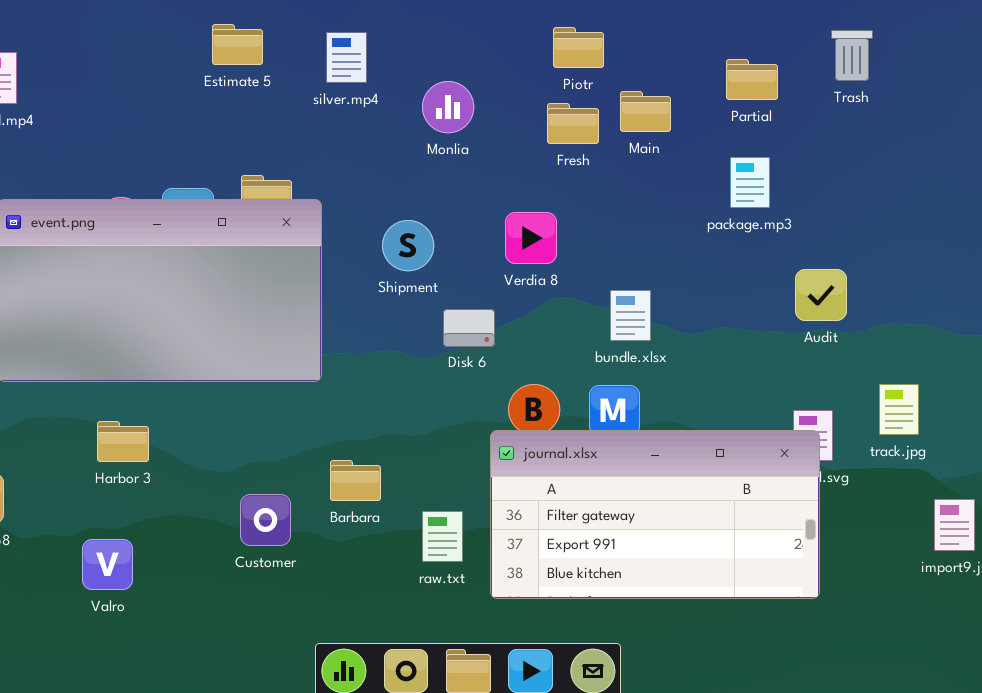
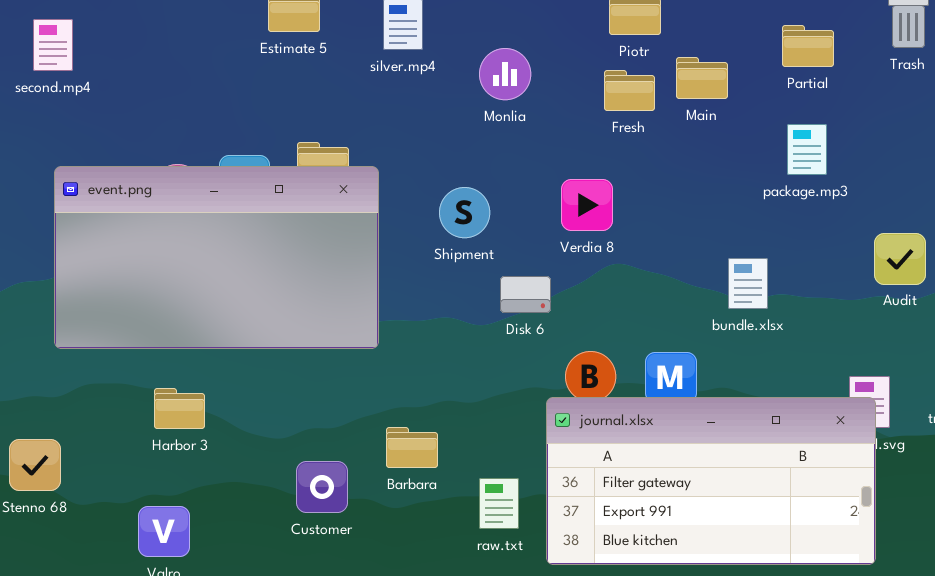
Audit: [795,269,847,321] -> [874,233,926,285], moved
bundle.xlsx: [610,290,651,341] -> [728,258,768,309], moved

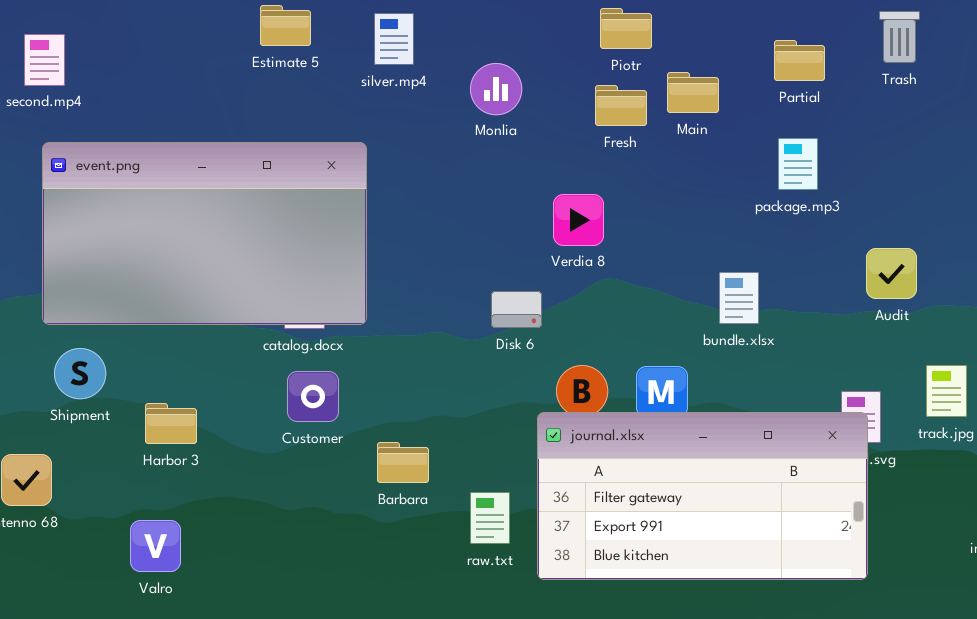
event.png: [54,166,379,349] -> [42,142,367,325], moved
Shipment: [439,187,490,238] -> [54,348,106,399], moved
Customer: [296,461,348,513] -> [287,371,339,422], moved

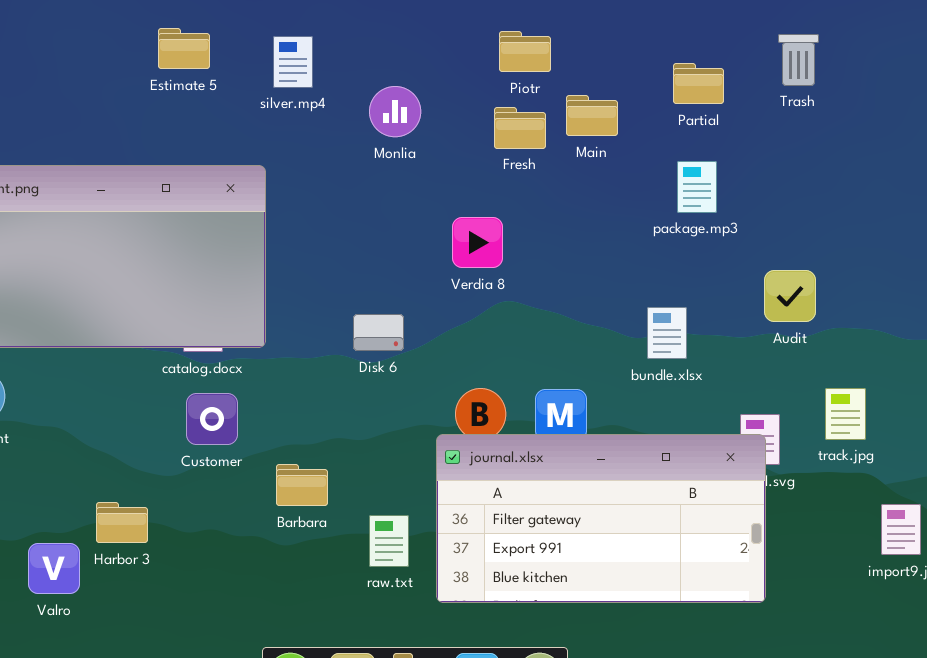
bundle.xlsx: [719,272,759,324] -> [647,307,687,359], moved
Disk 6: [491,291,542,328] -> [353,314,404,351], moved
Harbor 3: [145,403,197,444] -> [96,502,148,543], moved

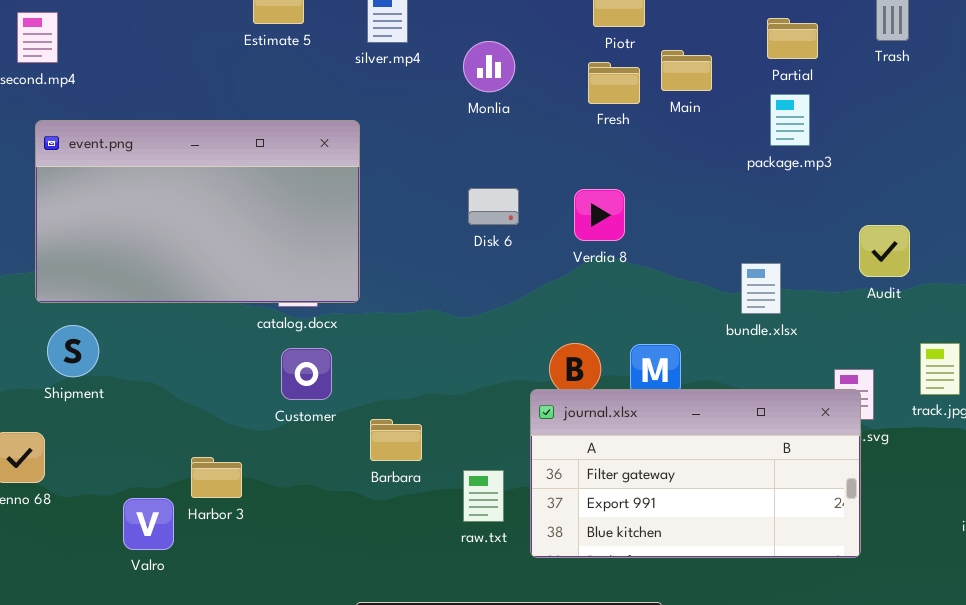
package.mp3: [677,161,717,213] -> [770,94,810,146], moved
Verdia 8: [452,217,503,268] -> [574,189,625,241], moved
Disk 6: [353,314,404,351] -> [468,188,519,225], moved

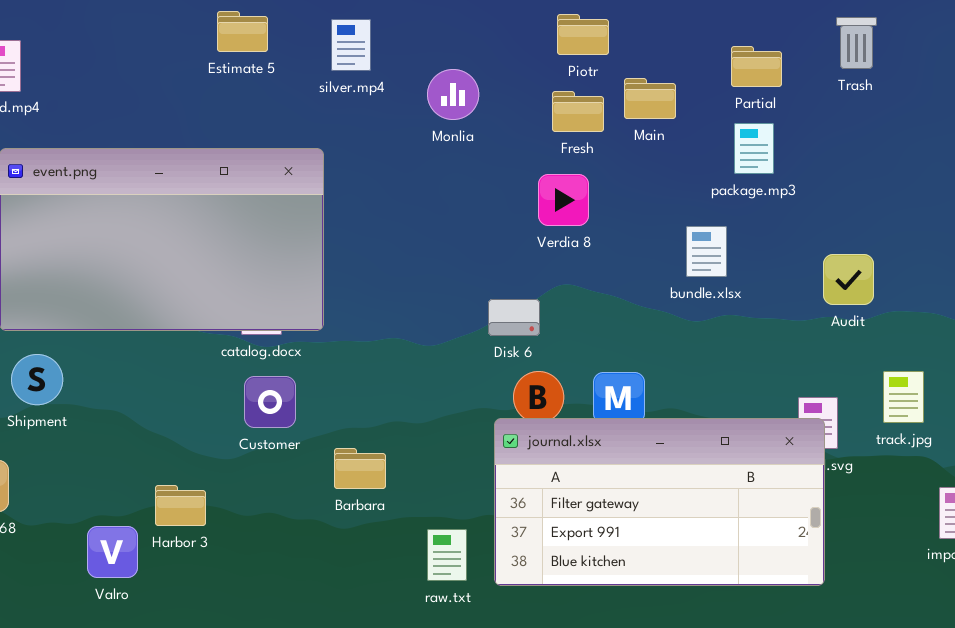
Disk 6: [468,188,519,225] -> [488,299,540,336], moved
Verdia 8: [574,189,625,241] -> [538,174,589,226], moved
bundle.xlsx: [741,263,781,314] -> [686,226,727,277], moved
raw.txt: [463,470,504,522] -> [427,529,467,581], moved

